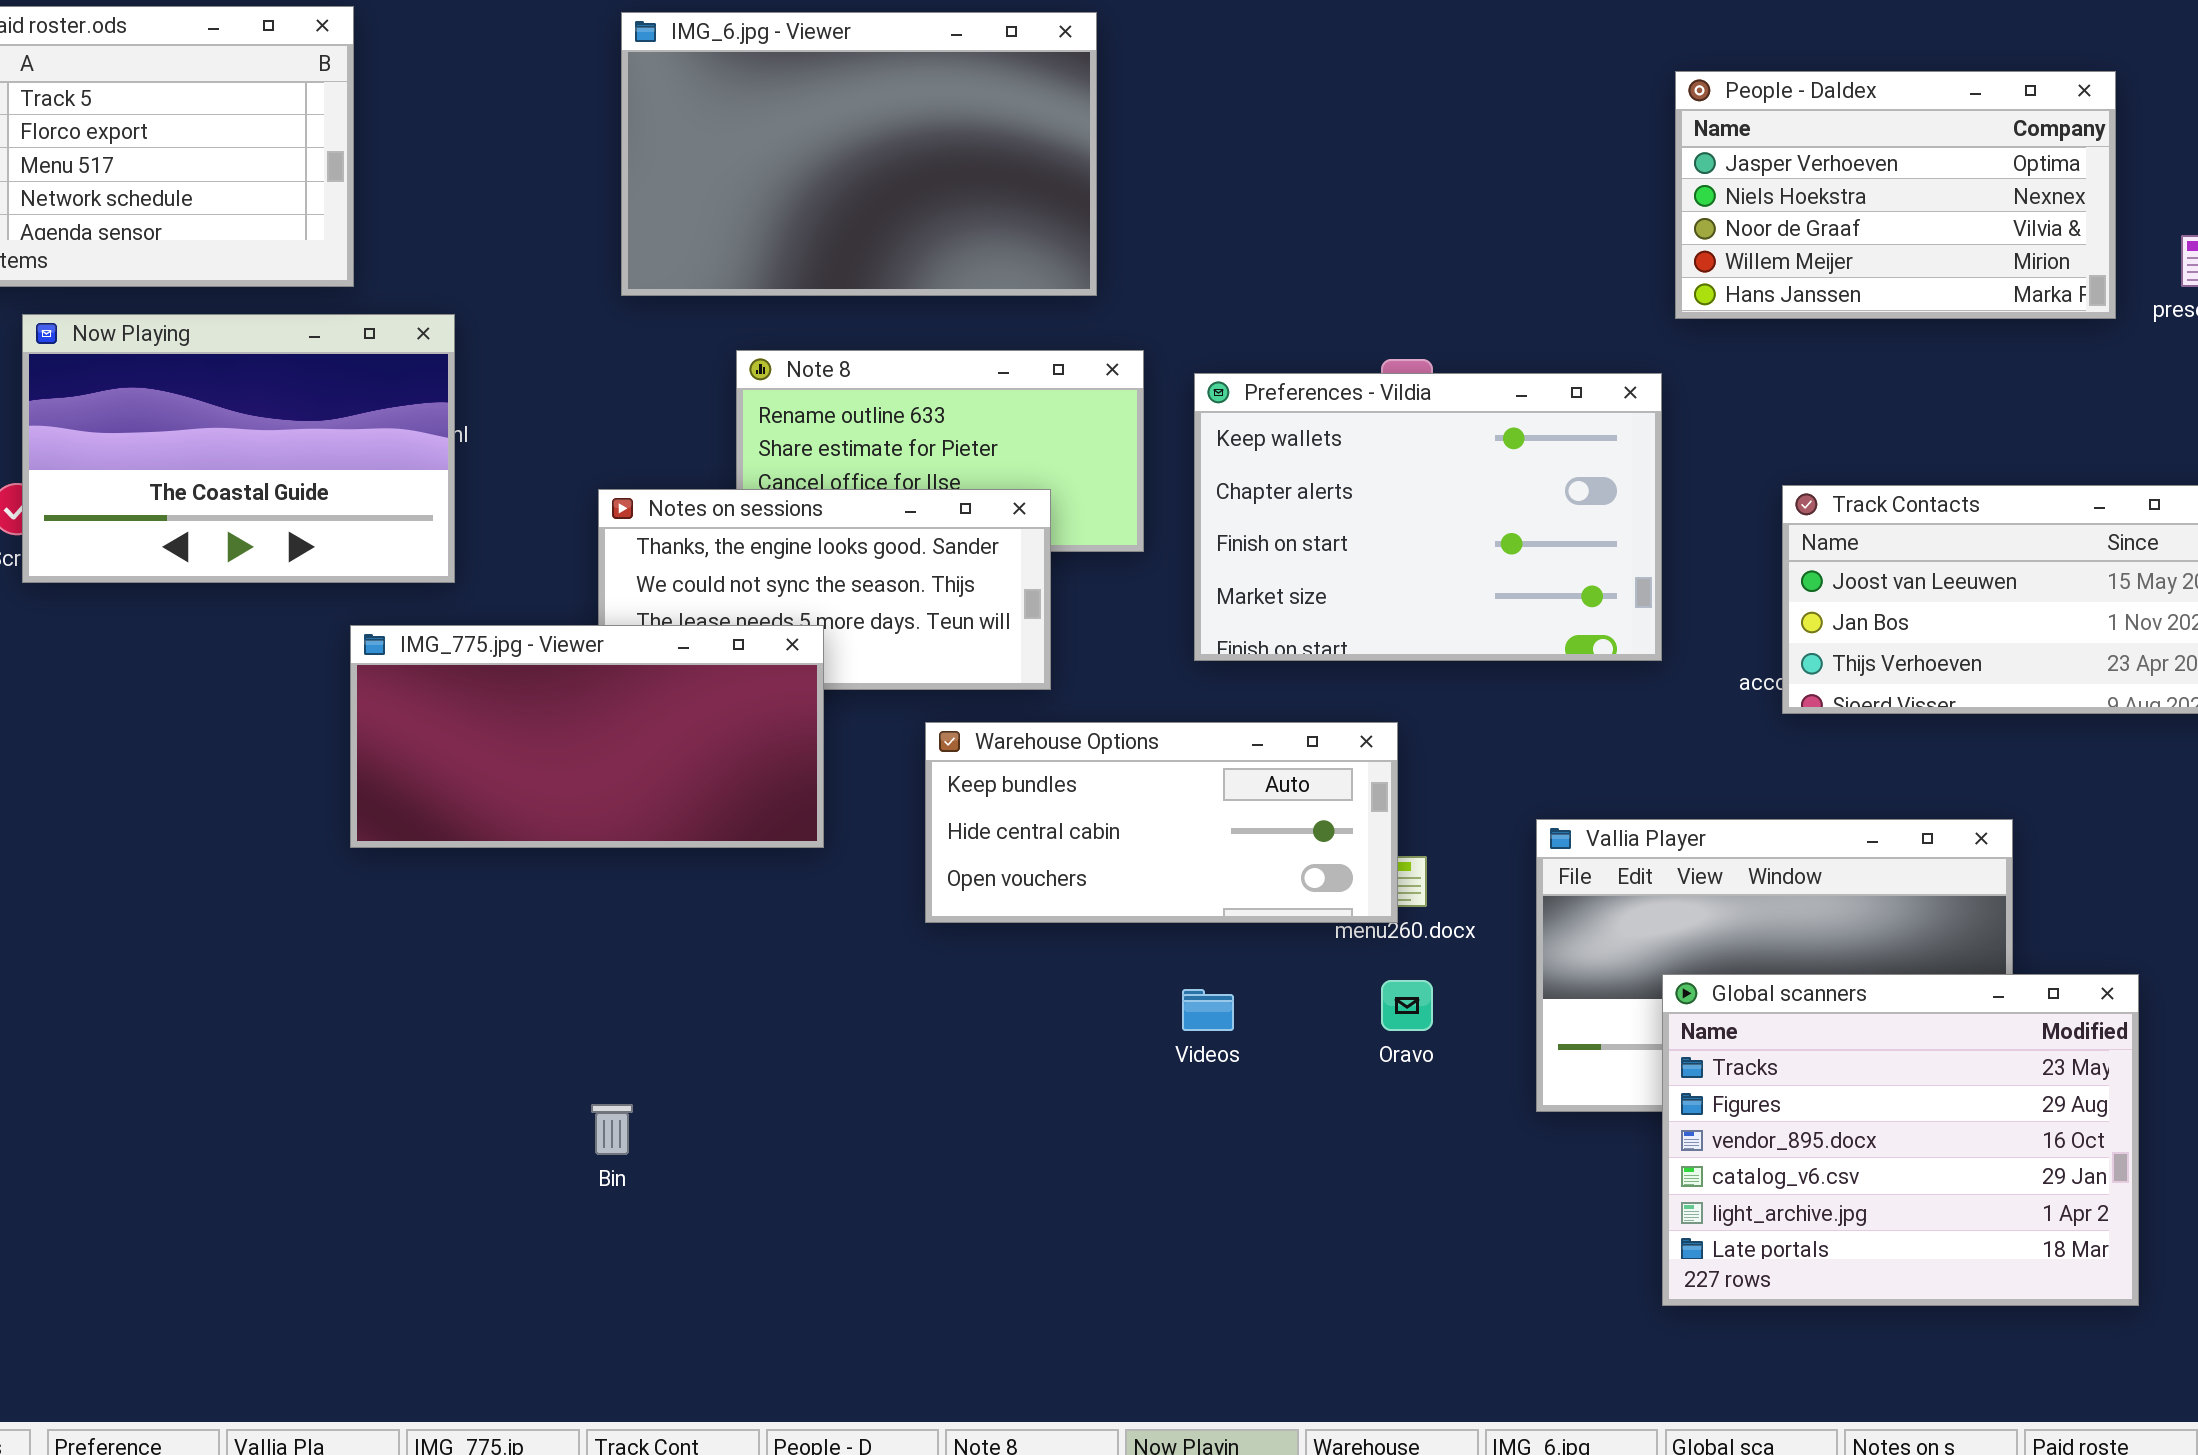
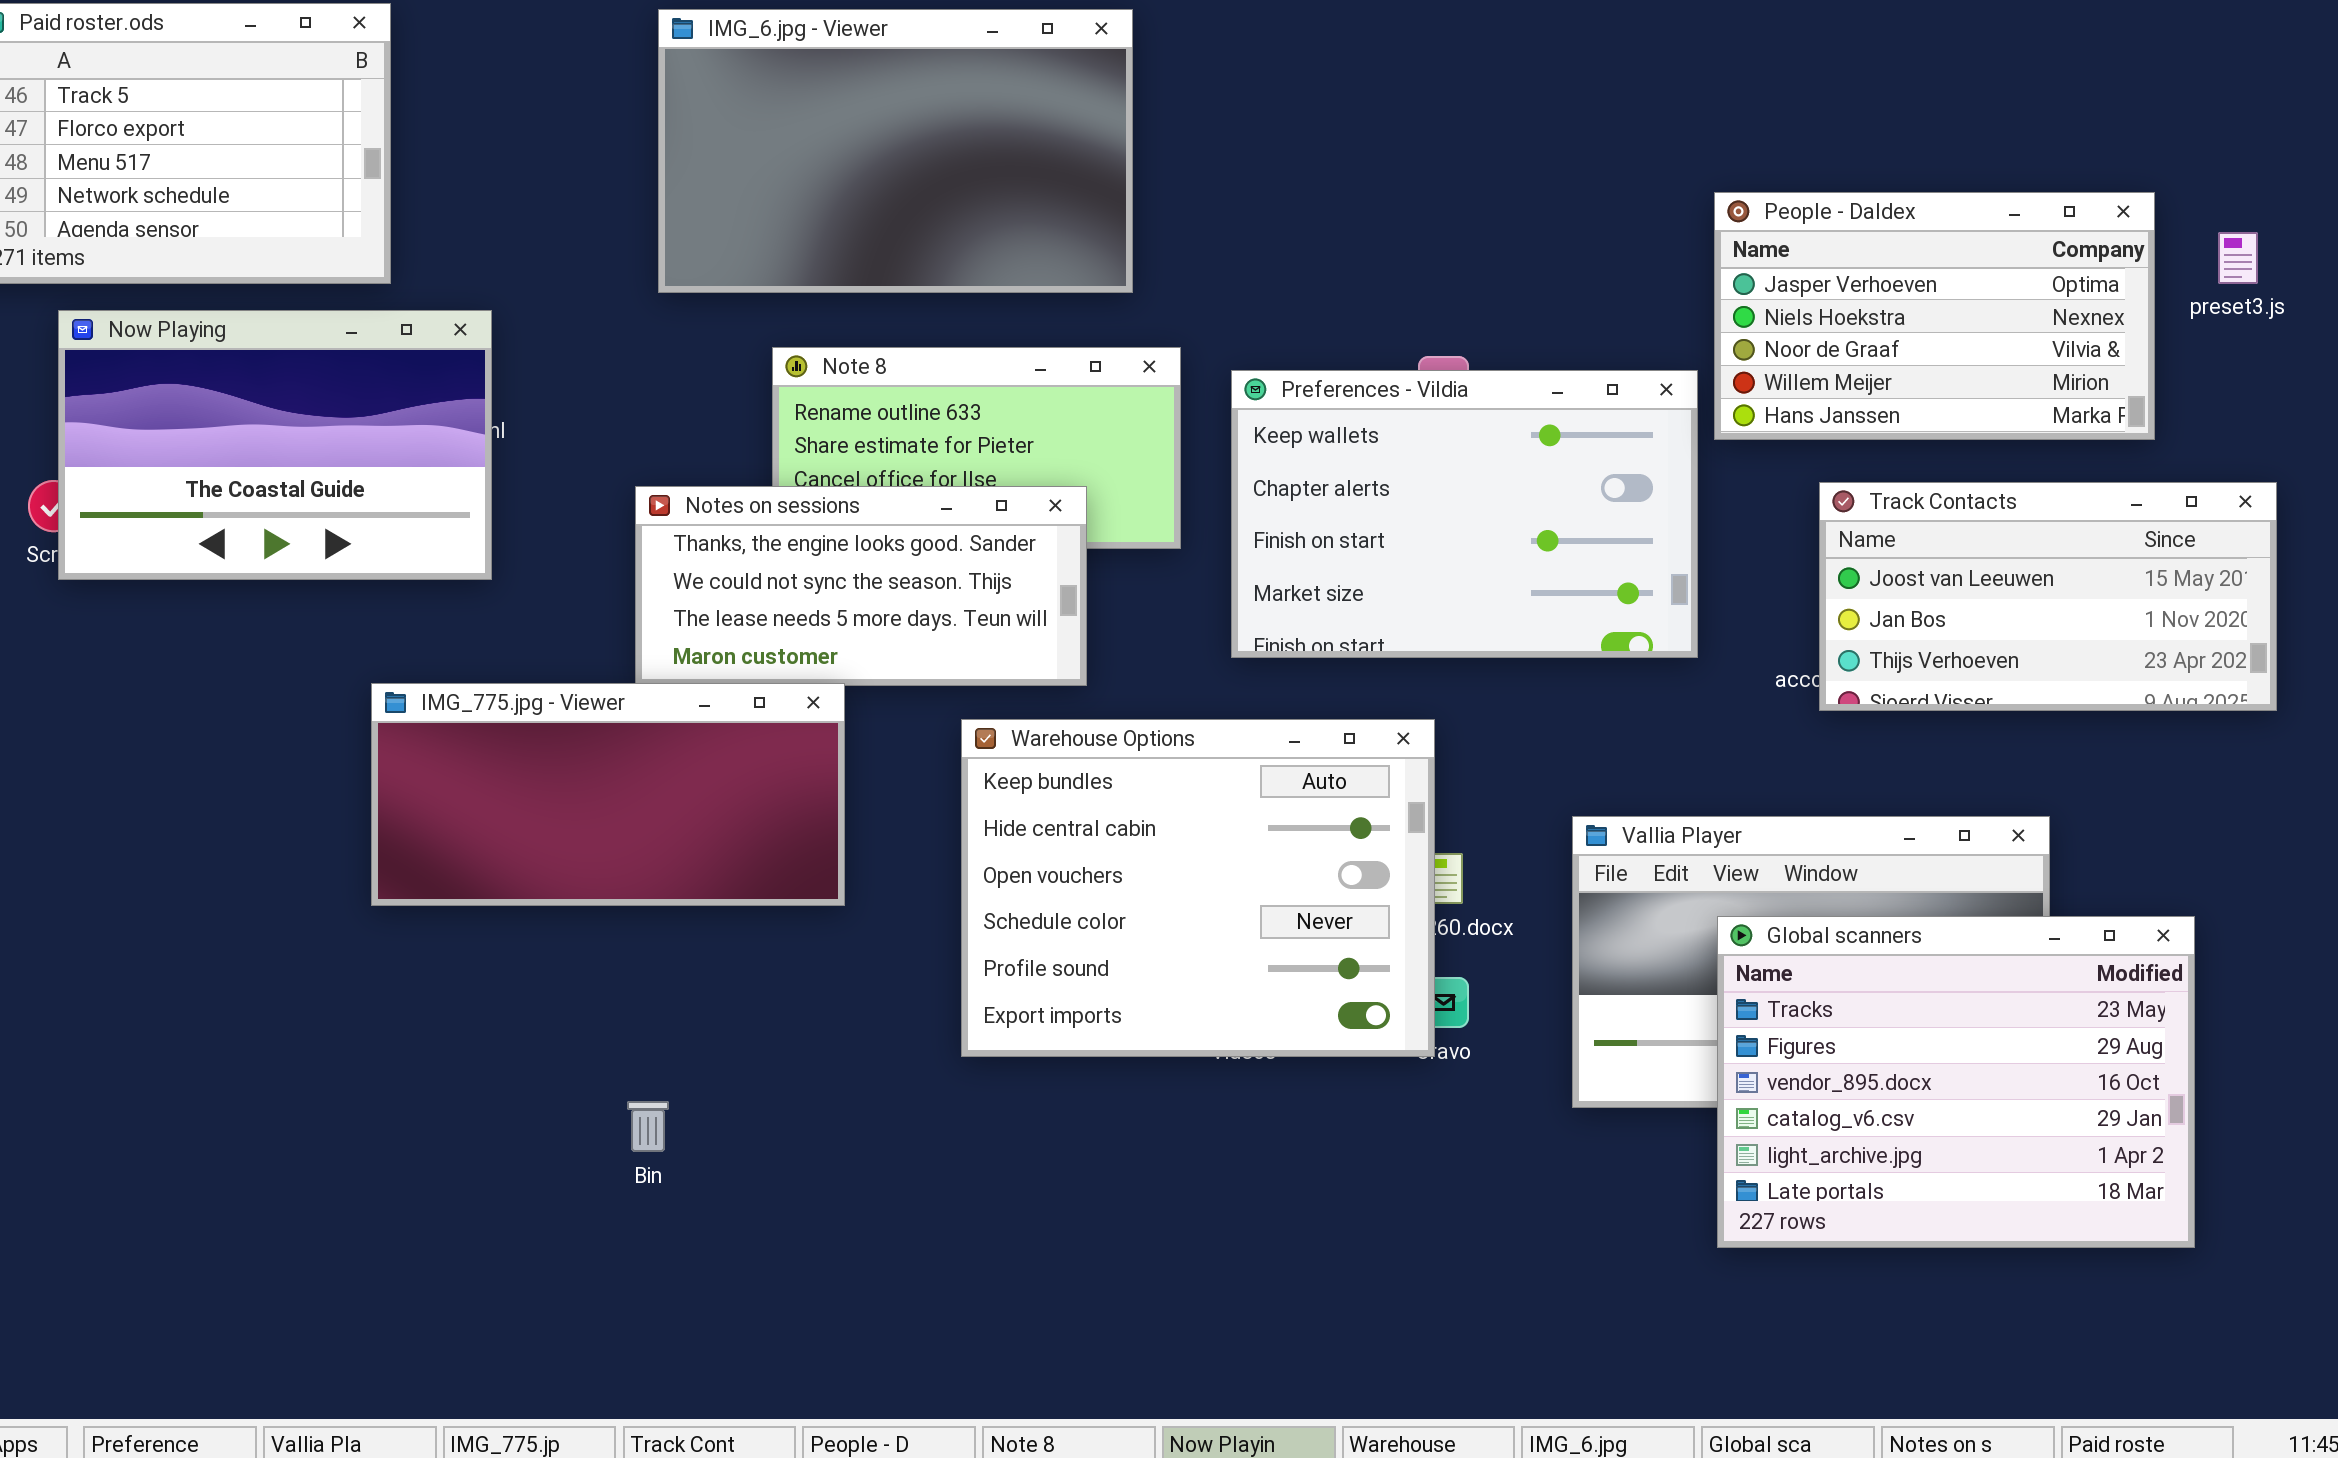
People - Daldex: [1675,71,2116,319] -> [1714,192,2155,440], moved
IMG_775.jpg - Viewer: [350,625,824,848] -> [371,683,845,906], moved
Warehouse Options: [925,722,1398,923] -> [961,719,1435,1057], resized
Global scanners: [1662,974,2139,1306] -> [1717,916,2195,1248], moved

